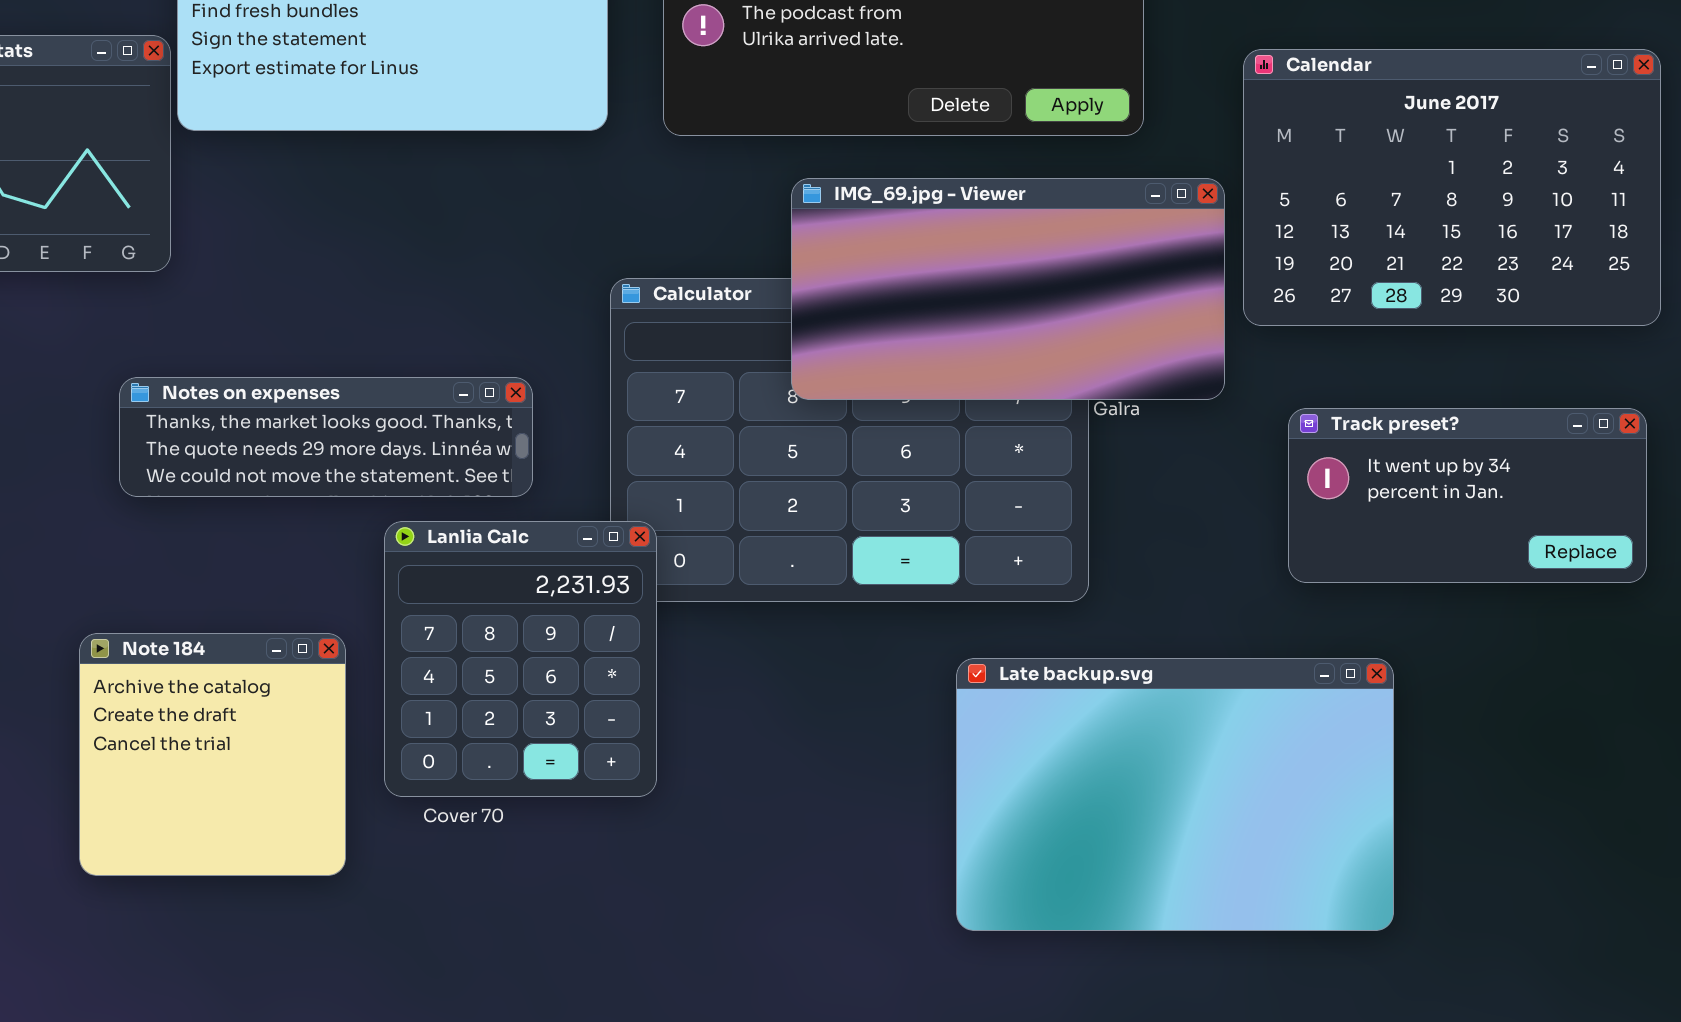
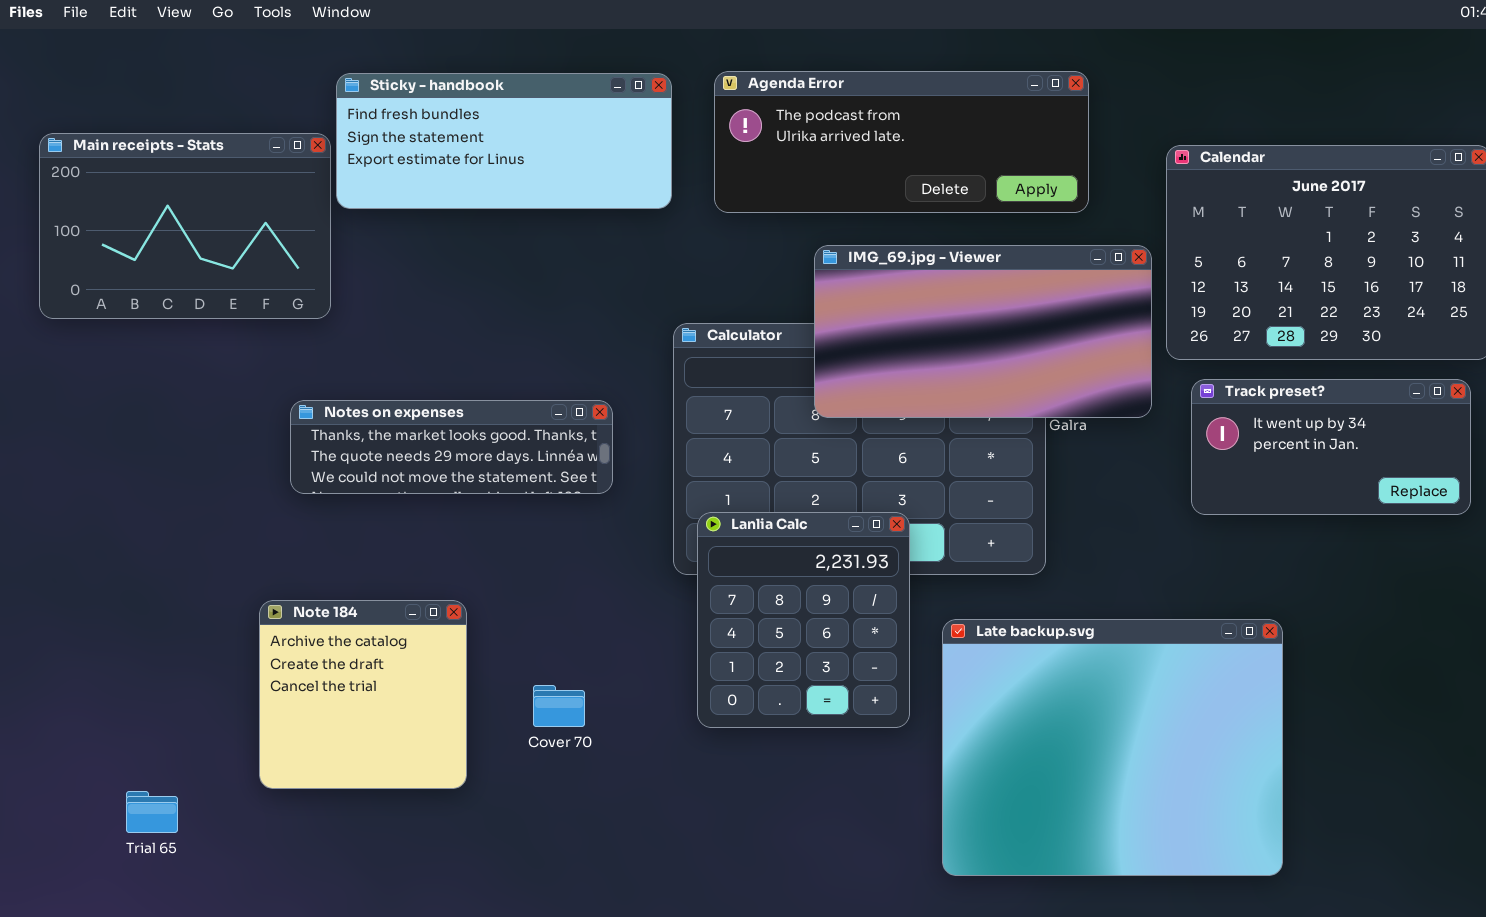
Track preset?: [1288,408,1647,583] -> [1191,379,1471,515], moved
Lanlia Calc: [384,521,657,797] -> [697,512,910,728], moved
Late backup.svg: [956,658,1394,931] -> [942,619,1283,876], resized

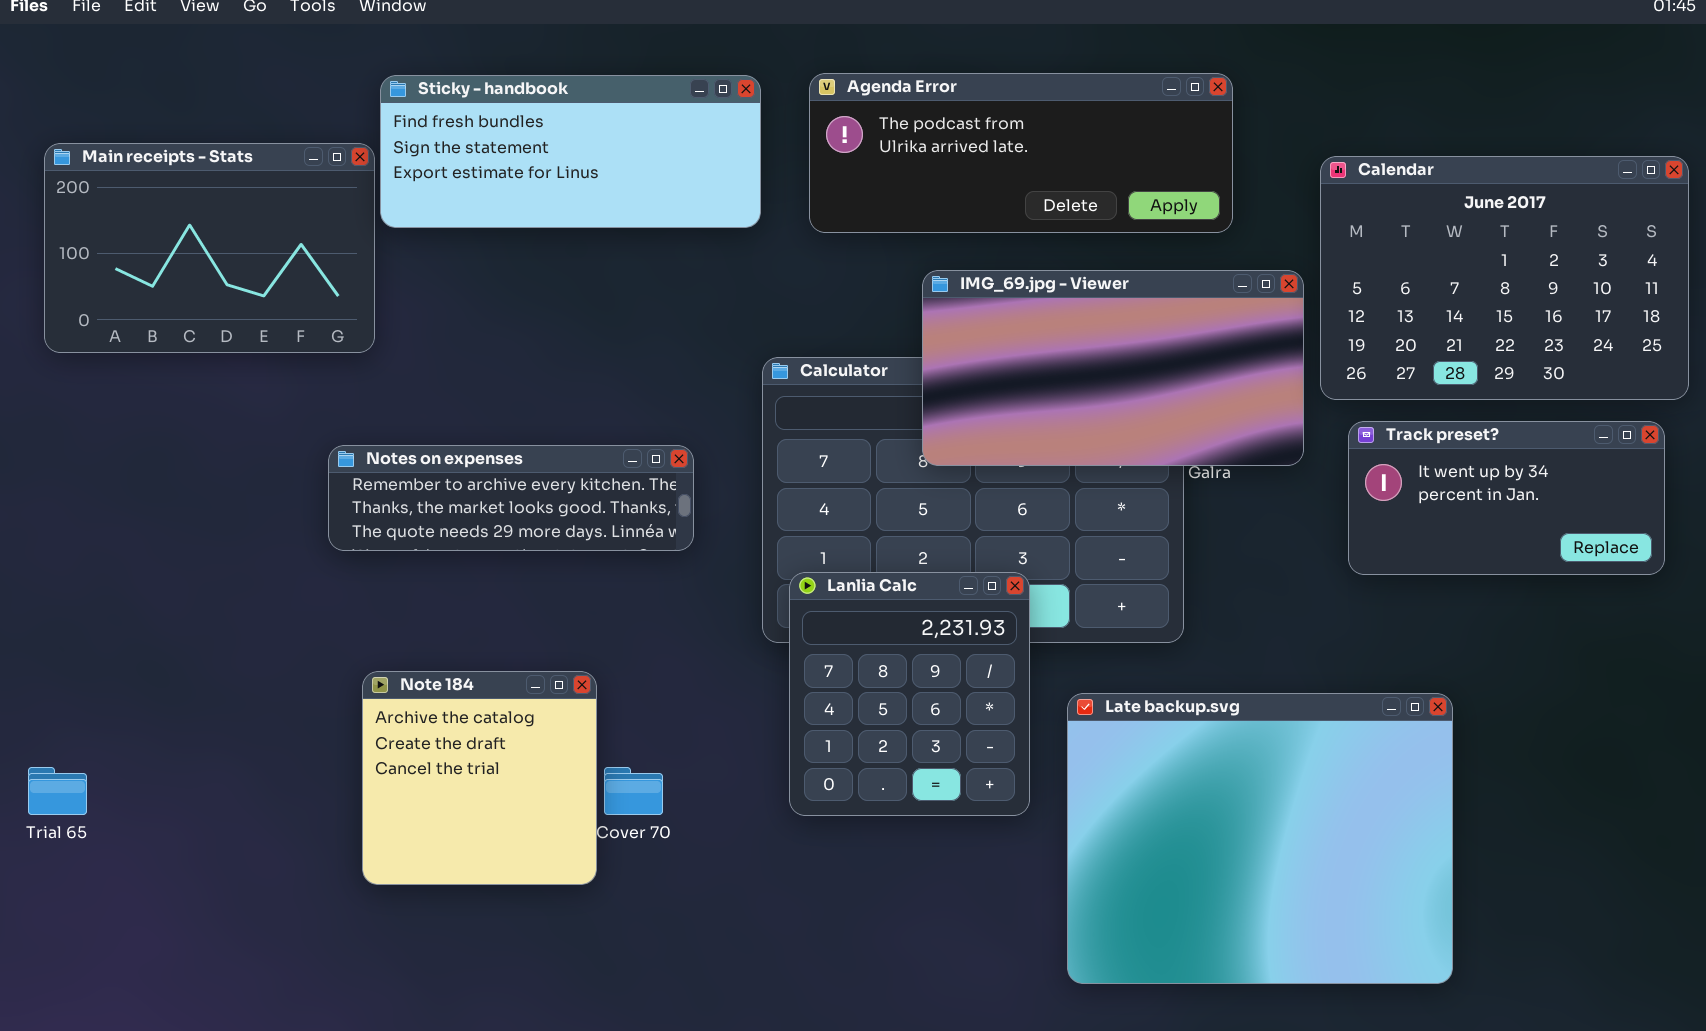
Notes on expenses: [290,400,613,494] -> [328,445,694,551], scrolled up 1 row
Note 184: [259,600,467,789] -> [362,671,597,885], moved
Trial 65: [126,791,178,833] -> [28,767,87,815], moved

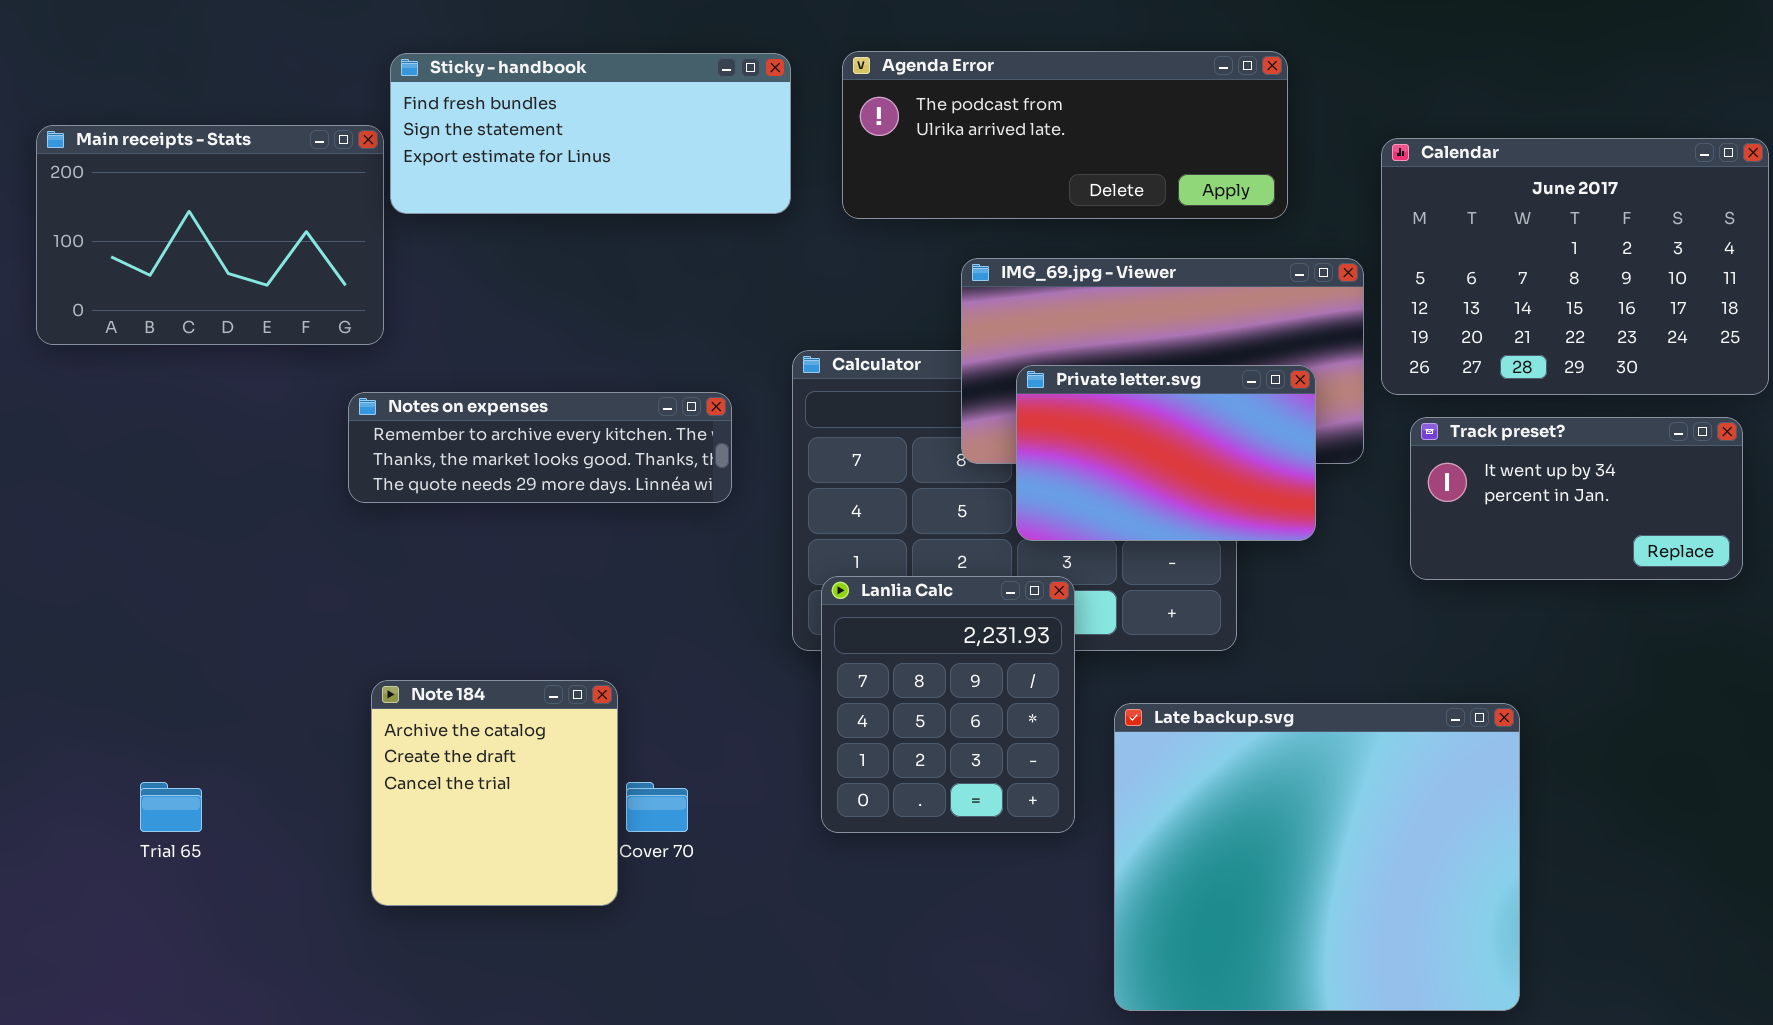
Private letter.svg: none -> [1016,365,1316,541], opened
Notes on expenses: [328,445,694,551] -> [348,392,732,503], moved
Trial 65: [28,767,87,815] -> [140,782,202,832], moved

